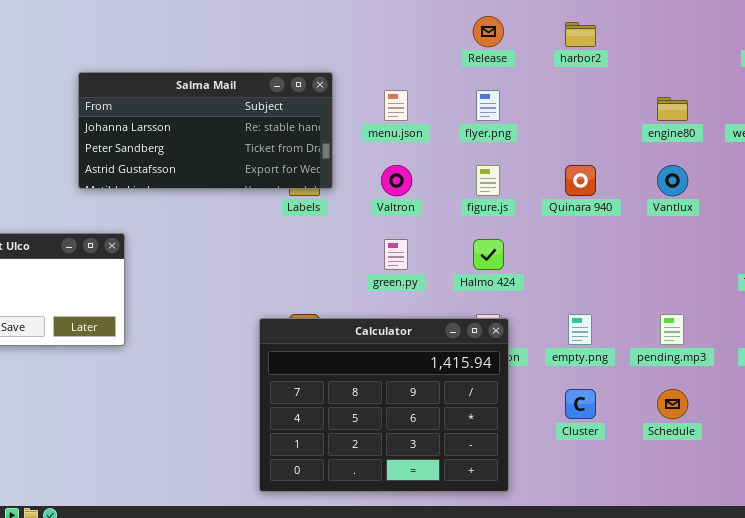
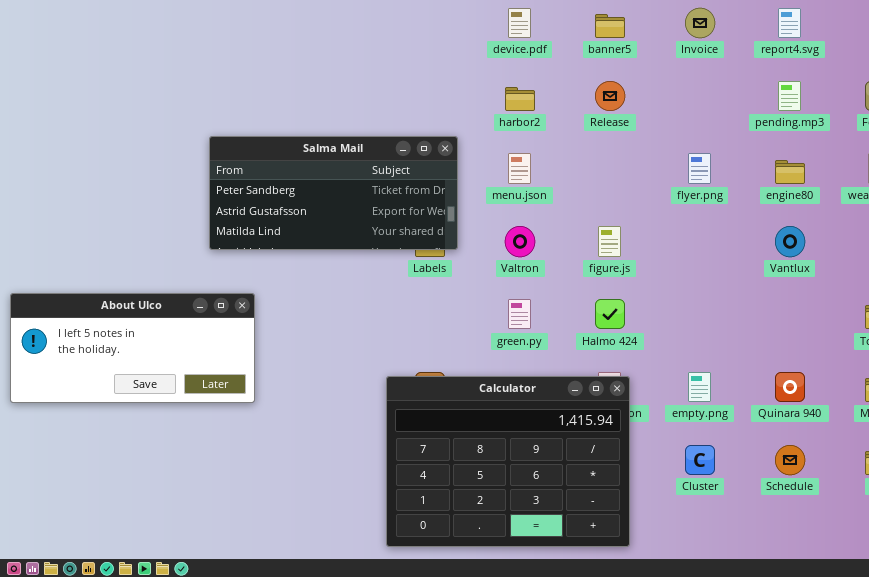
harbor2: [565,22,596,47] -> [505,87,535,111], moved
Salma Mail: [78,72,333,189] -> [209,136,458,250], scrolled down 1 row
flyer.png: [476,90,500,121] -> [688,153,711,184], moved
Quinara 940: [565,165,596,196] -> [775,372,805,402], moved
pending.mp3: [660,314,684,345] -> [778,81,801,111], moved

